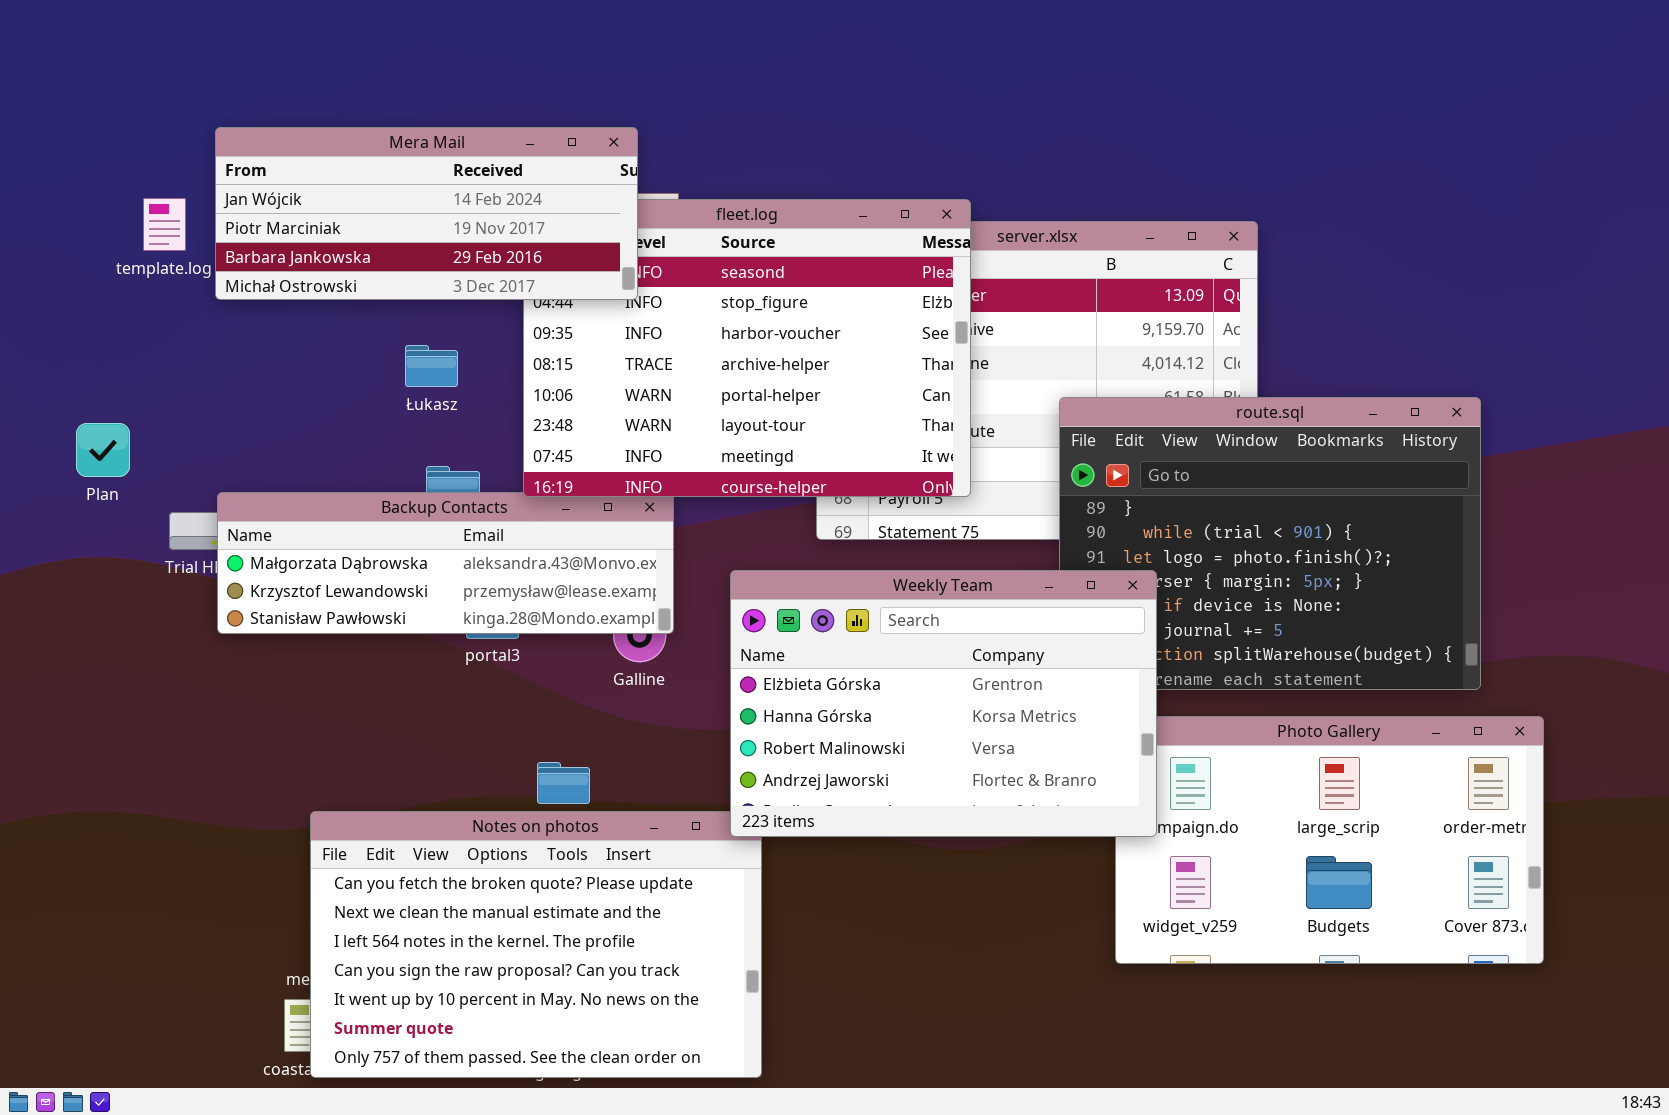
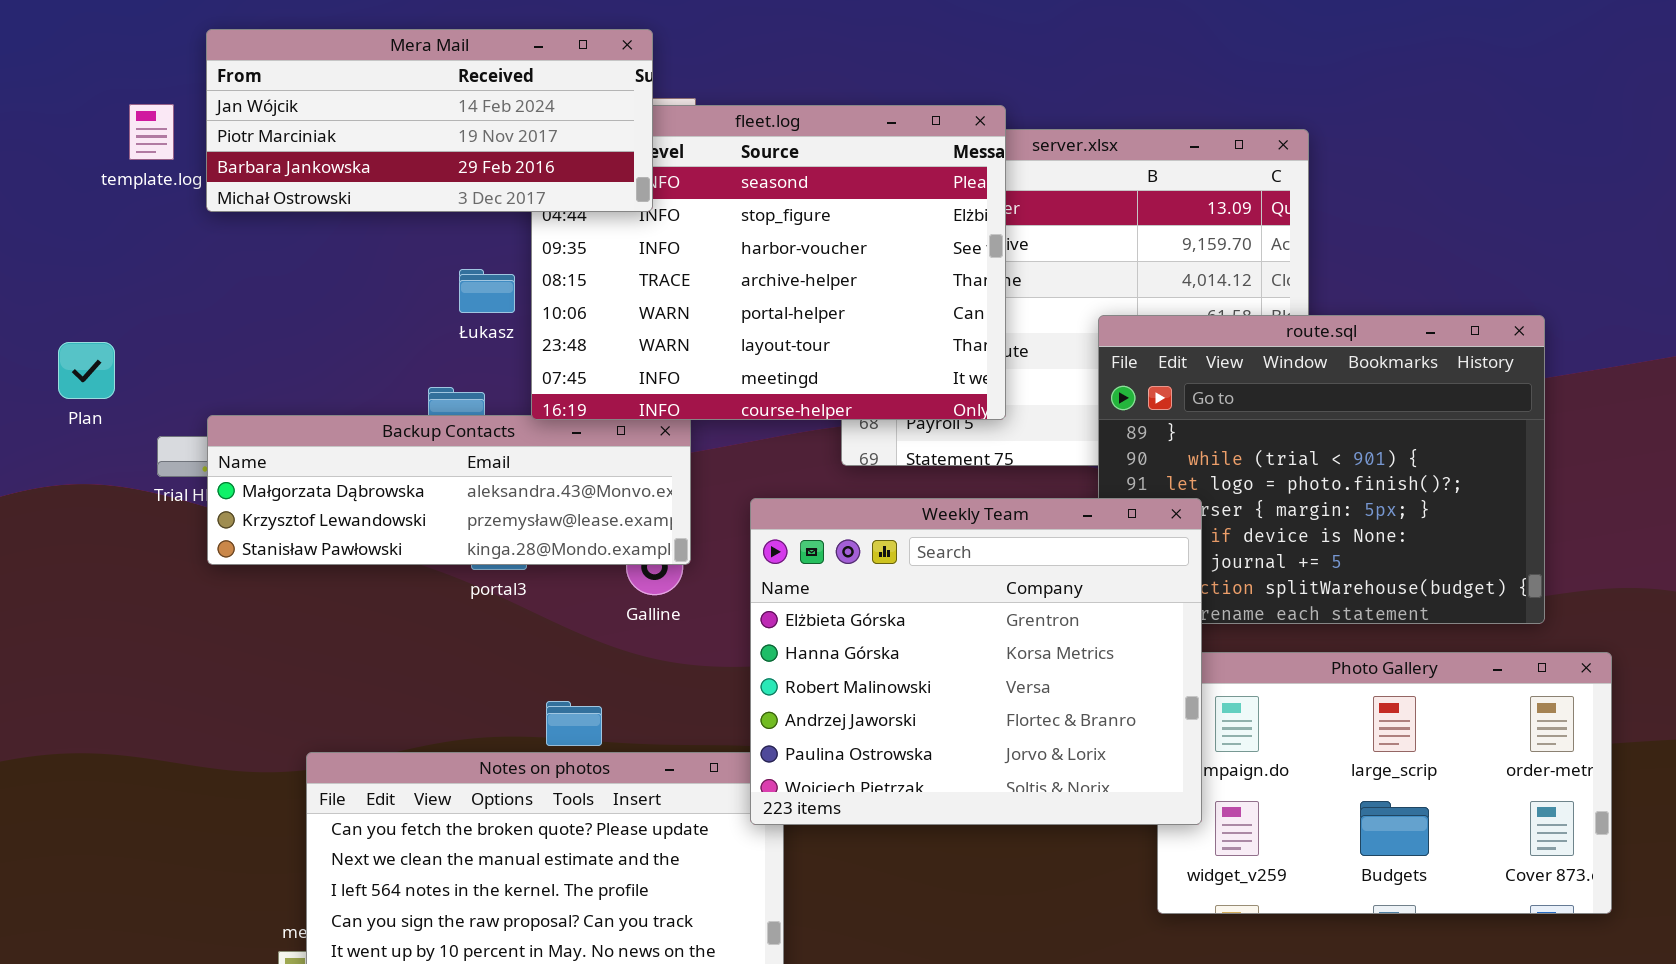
Łukasz: [405,345,458,387] -> [459,269,515,313], moved
Weekly Team: [730,570,1157,837] -> [750,498,1202,825], resized

